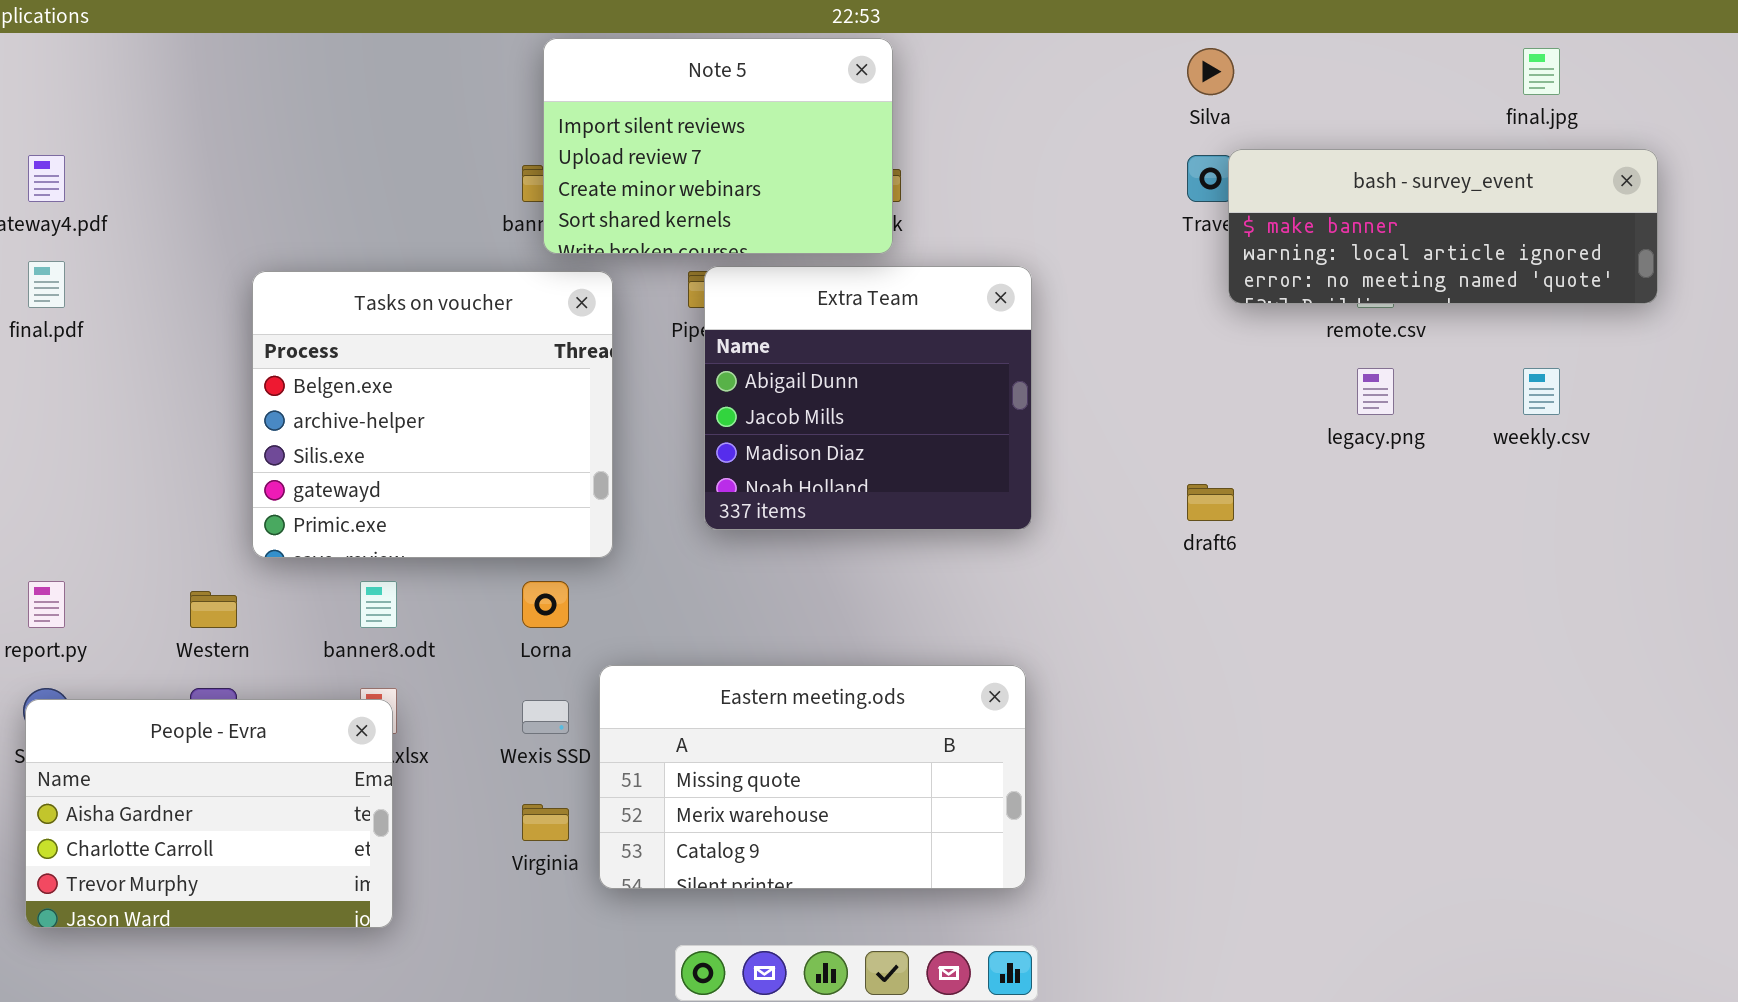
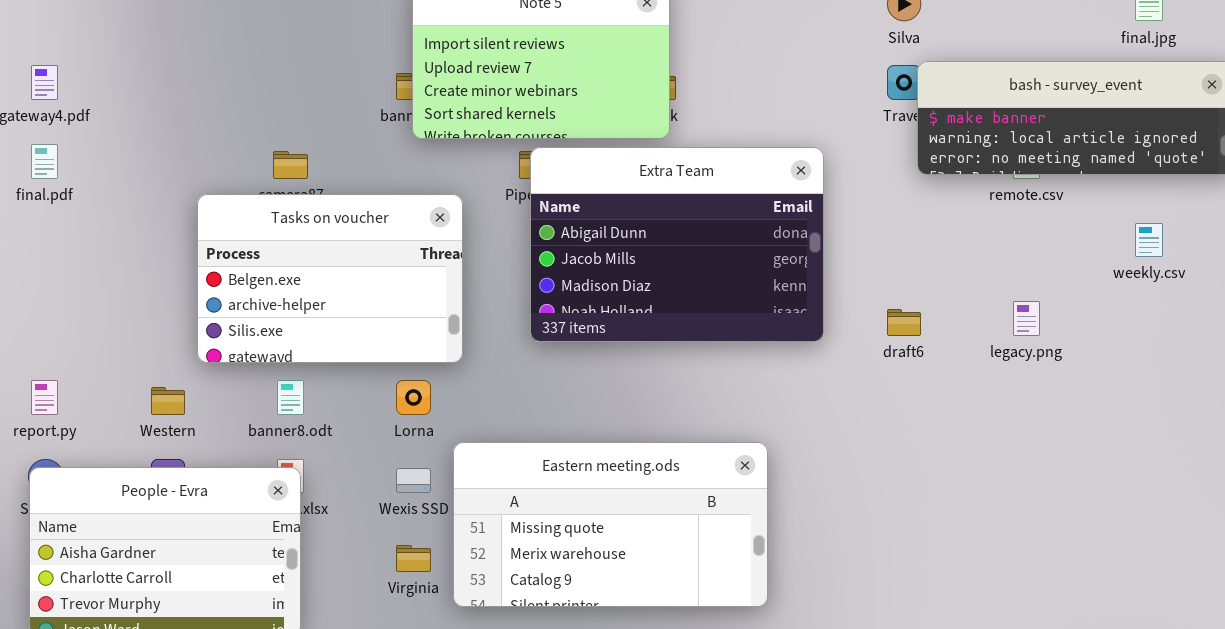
Extra Team: [704,266,1032,530] -> [530,147,824,342], resized
Tasks on voucher: [252,271,613,558] -> [197,194,463,363], resized
legacy.png: [1357,368,1394,415] -> [1013,301,1040,336], moved

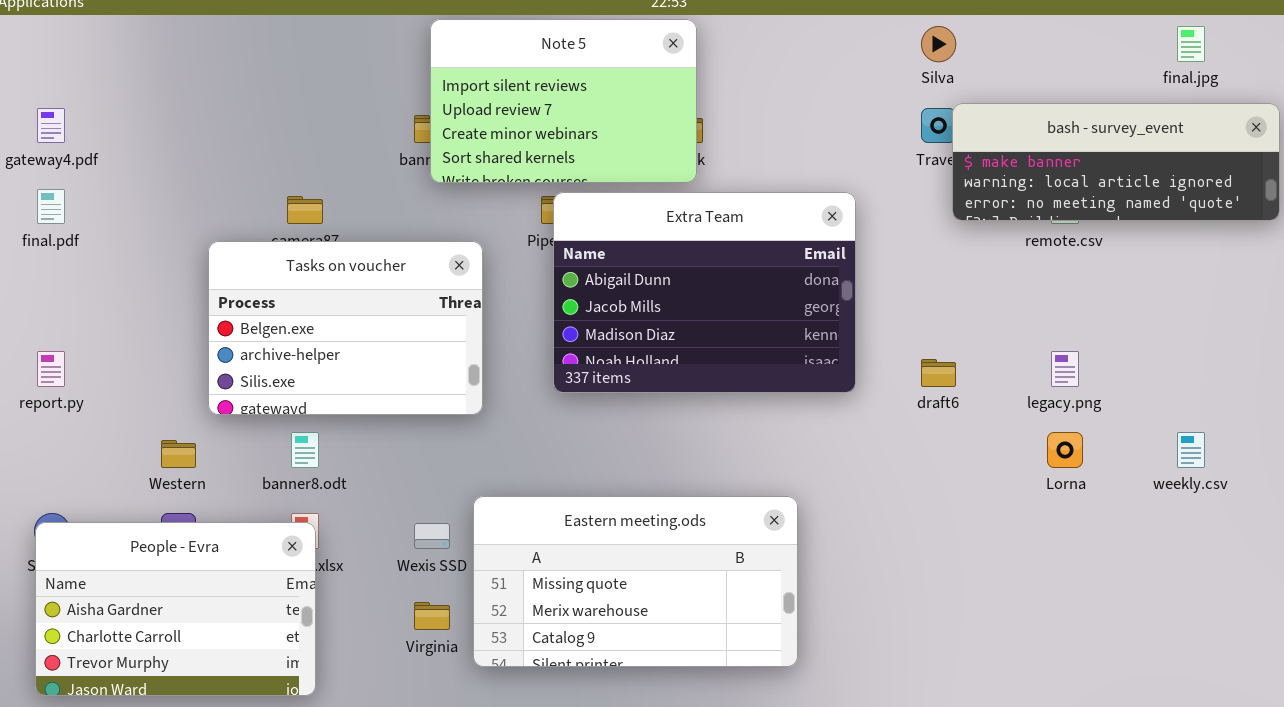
weekly.csv: [1135,223,1163,257] -> [1177,432,1205,468], moved
report.py: [31,380,58,415] -> [37,351,65,387], moved
Lorna: [396,380,431,415] -> [1047,432,1083,468], moved

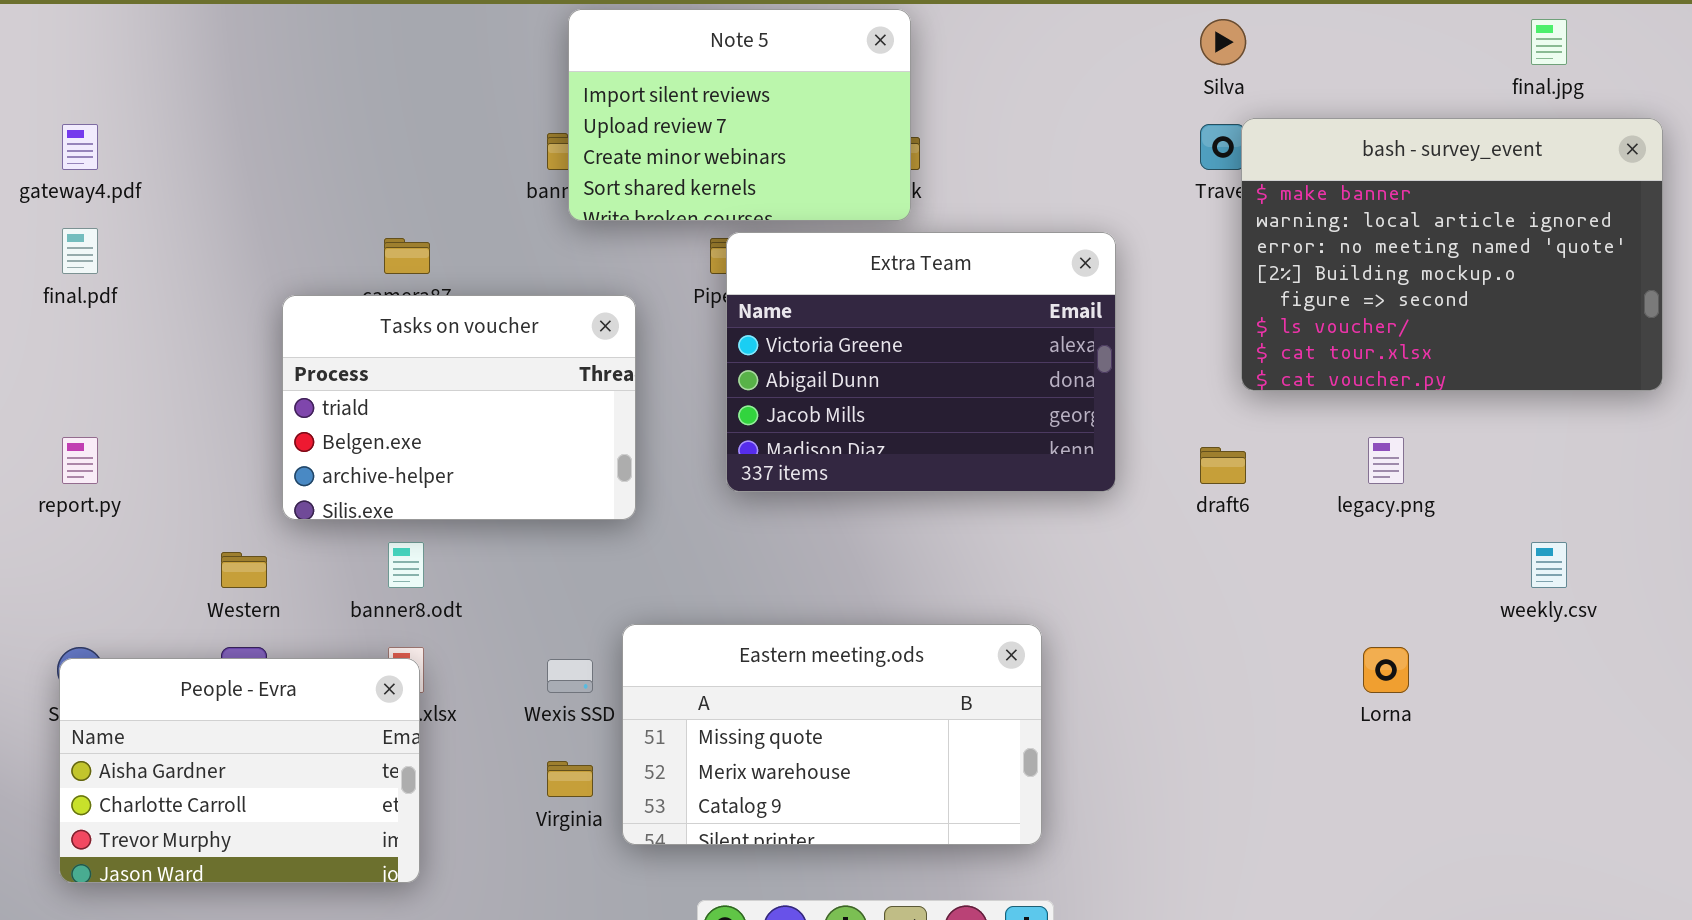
bash - survey_event: [952,103,1280,221] -> [1241,118,1663,391], resized
Extra Team: [553,192,856,393] -> [726,232,1116,492], scrolled up 1 row
Tasks on voucher: [208,241,483,415] -> [282,295,636,520], scrolled up 1 row
Lorna: [1047,432,1083,468] -> [1363,647,1409,693], moved

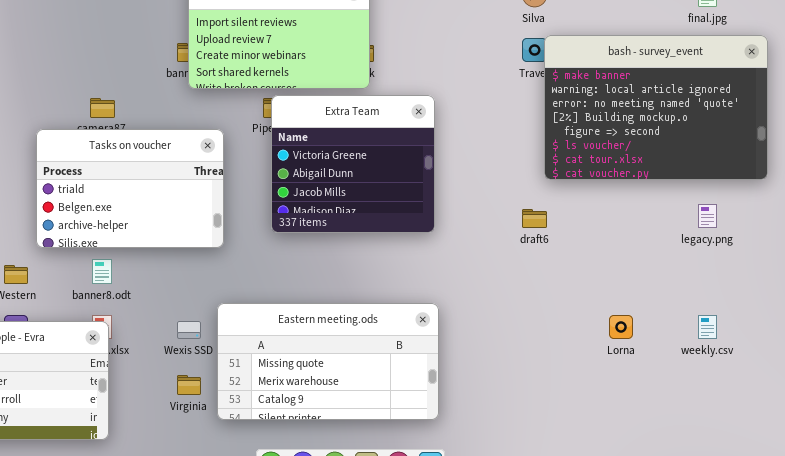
Extra Team: [726,232,1116,492] -> [271,95,435,233], resized
legacy.png: [1368,437,1404,484] -> [698,204,717,228], moved
weekly.csv: [1531,542,1567,588] -> [698,315,717,339], moved

